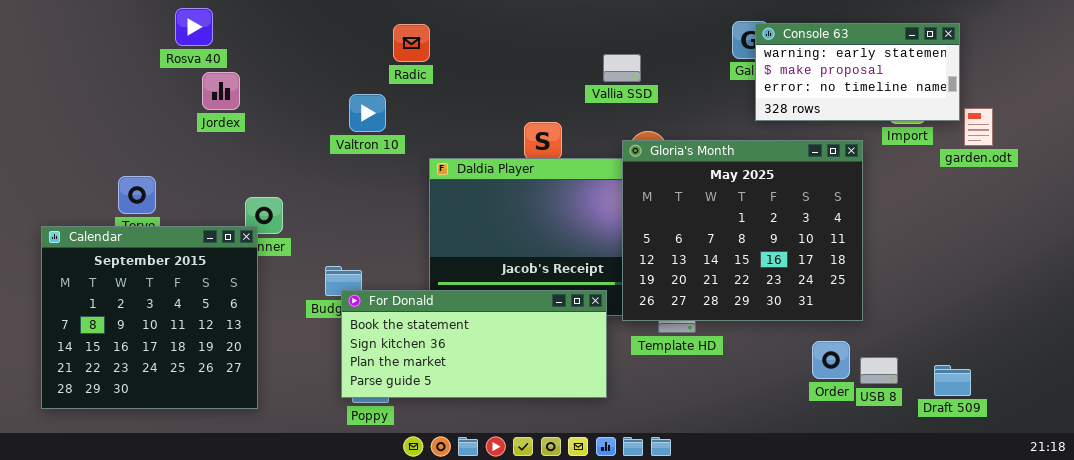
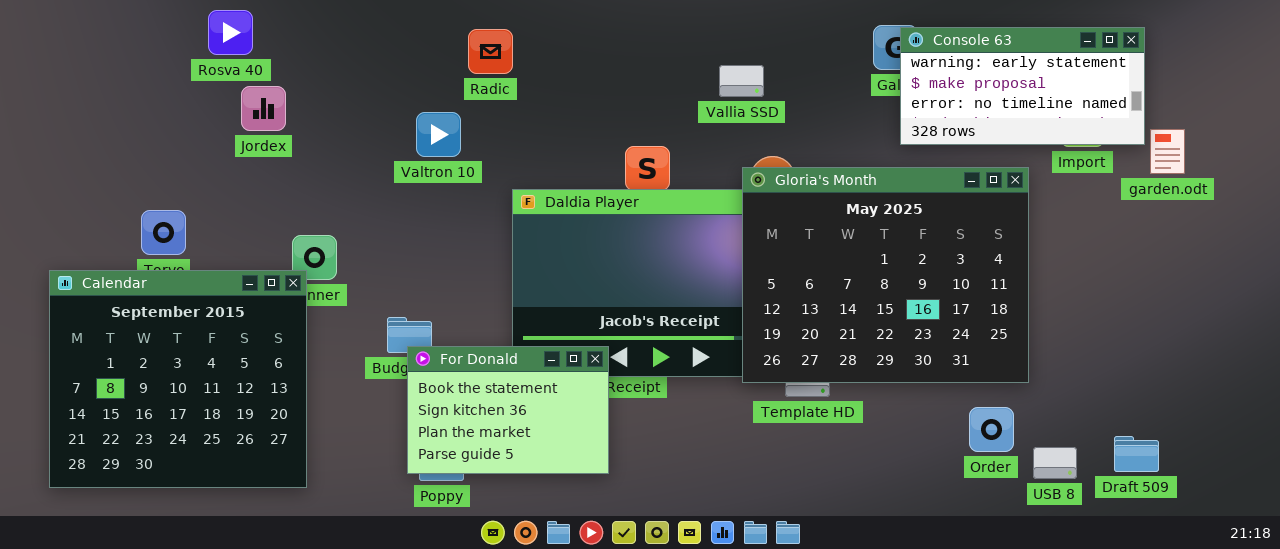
For Donald: [341,290,607,398] -> [407,346,609,474], resized
USB 8: [860,357,898,384] -> [1033,447,1077,479], moved

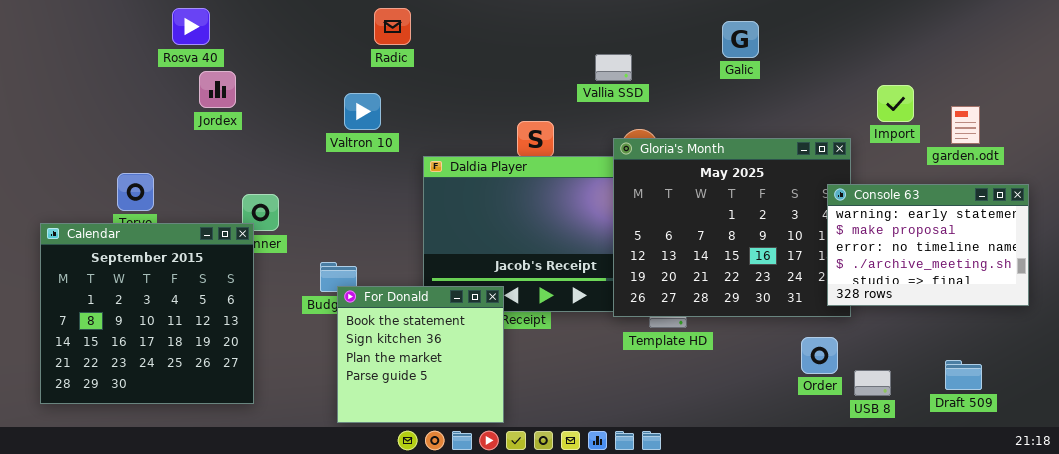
Console 63: [900,27,1145,145] -> [827,184,1029,306], moved, resized
Radic: [468,29,513,74] -> [374,8,411,45], moved
For Donald: [407,346,609,474] -> [337,286,504,423], resized
Draft 509: [1114,436,1159,472] -> [945,360,982,390], moved

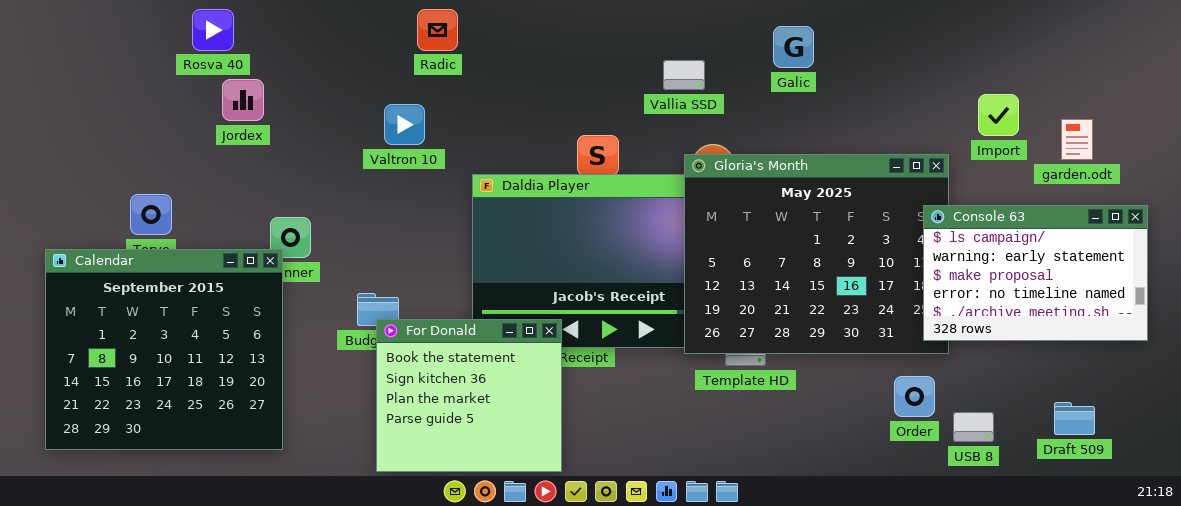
Galic: [722,21,759,58] -> [773,26,814,68], moved
Console 63: [827,184,1029,306] -> [923,205,1148,341], scrolled up 1 row

